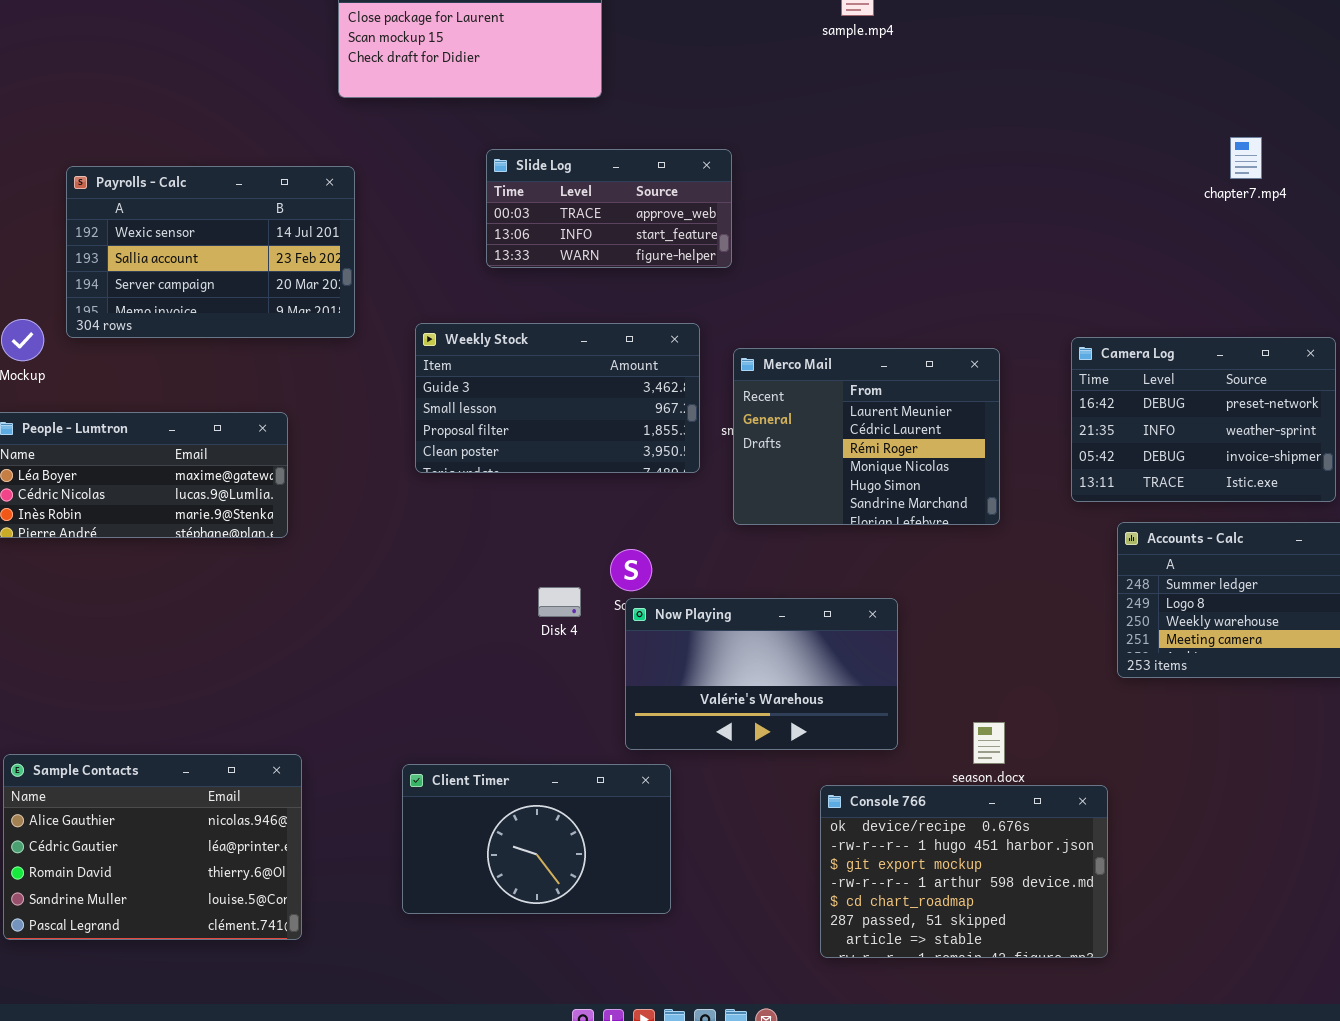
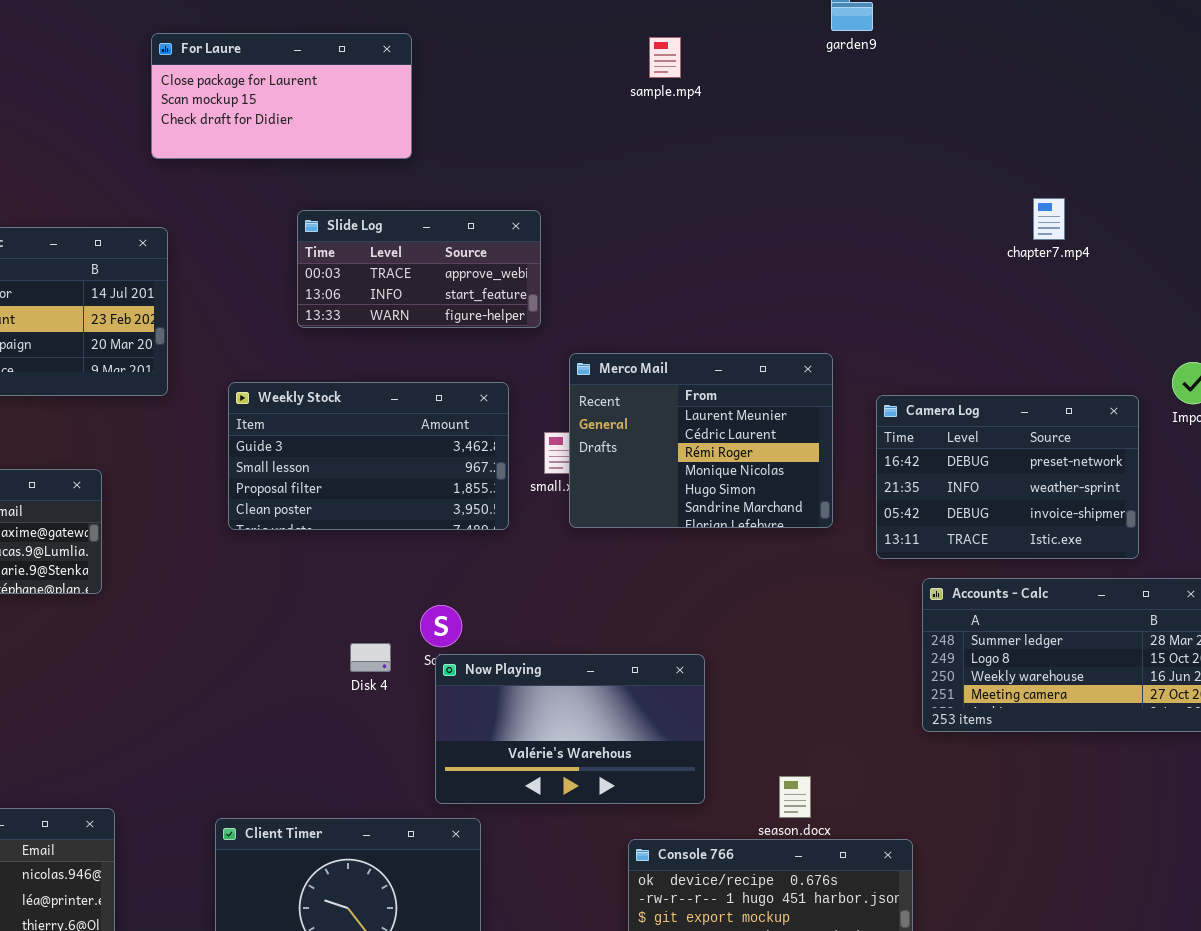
Merco Mail: [733,348,1000,525] -> [569,353,833,528], moved

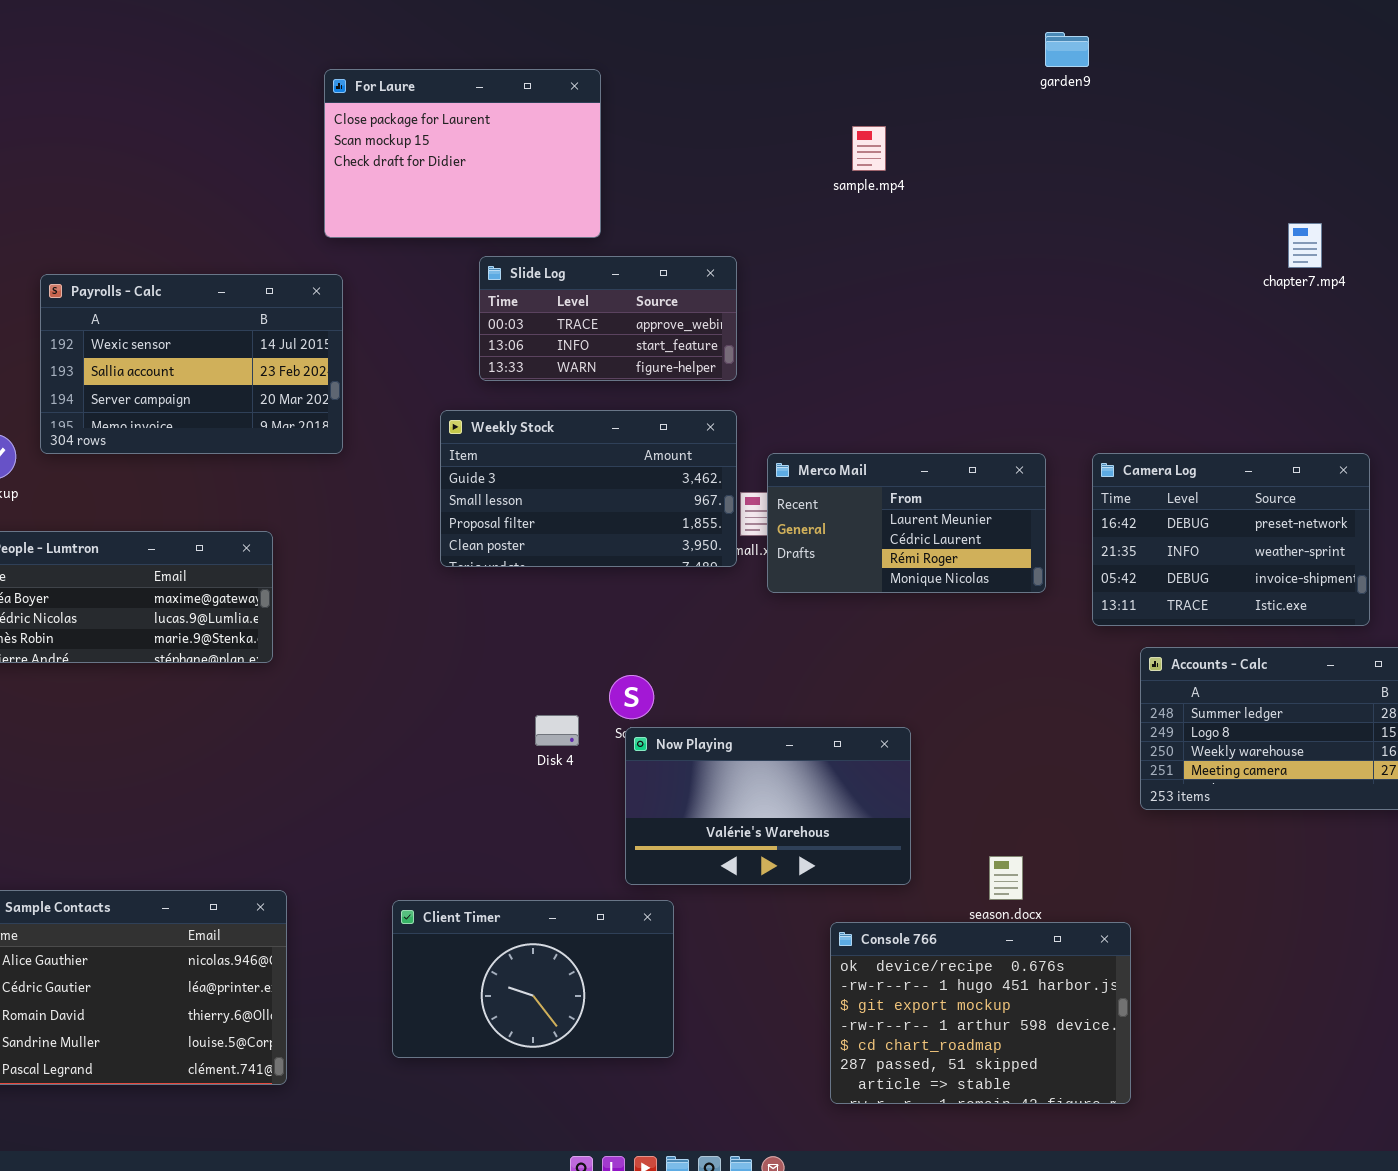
For Laure: [151,33,412,159] -> [324,69,601,238], resized
sample.mp4: [649,37,681,78] -> [852,126,886,171], moved
chapter7.mp4: [1033,198,1065,240] -> [1288,223,1322,268], moved
Merco Mail: [569,353,833,528] -> [767,453,1046,593], resized
Weekly Stock: [228,382,509,530] -> [440,410,737,567], moved

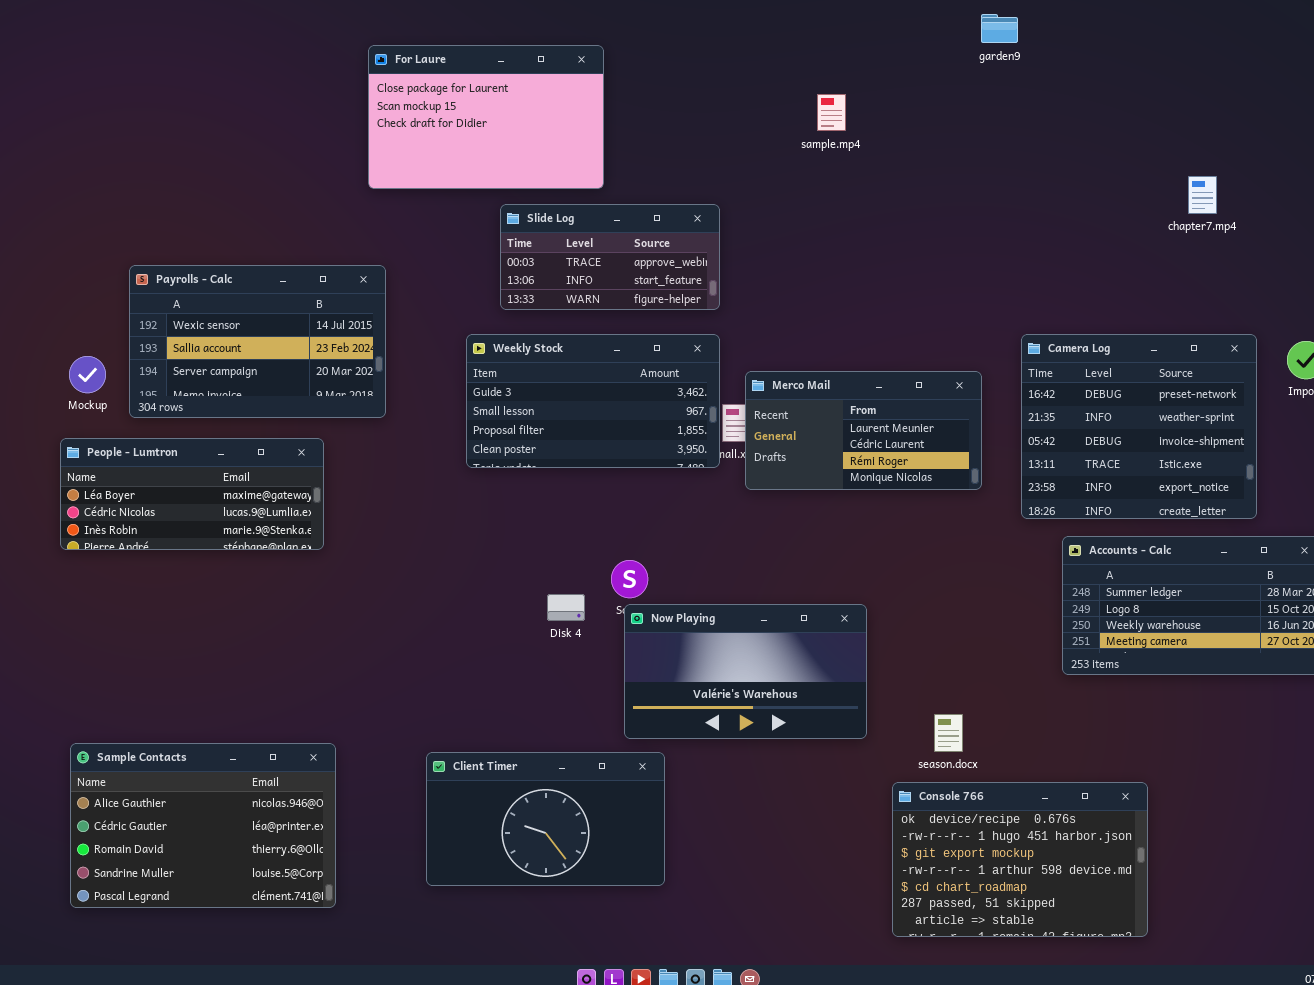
Payrolls - Calc: [40,274,343,454] -> [129,265,386,418], moved
Camera Log: [1092,453,1370,626] -> [1021,334,1257,519], resized
Console 766: [830,922,1131,1104] -> [892,782,1148,937], moved

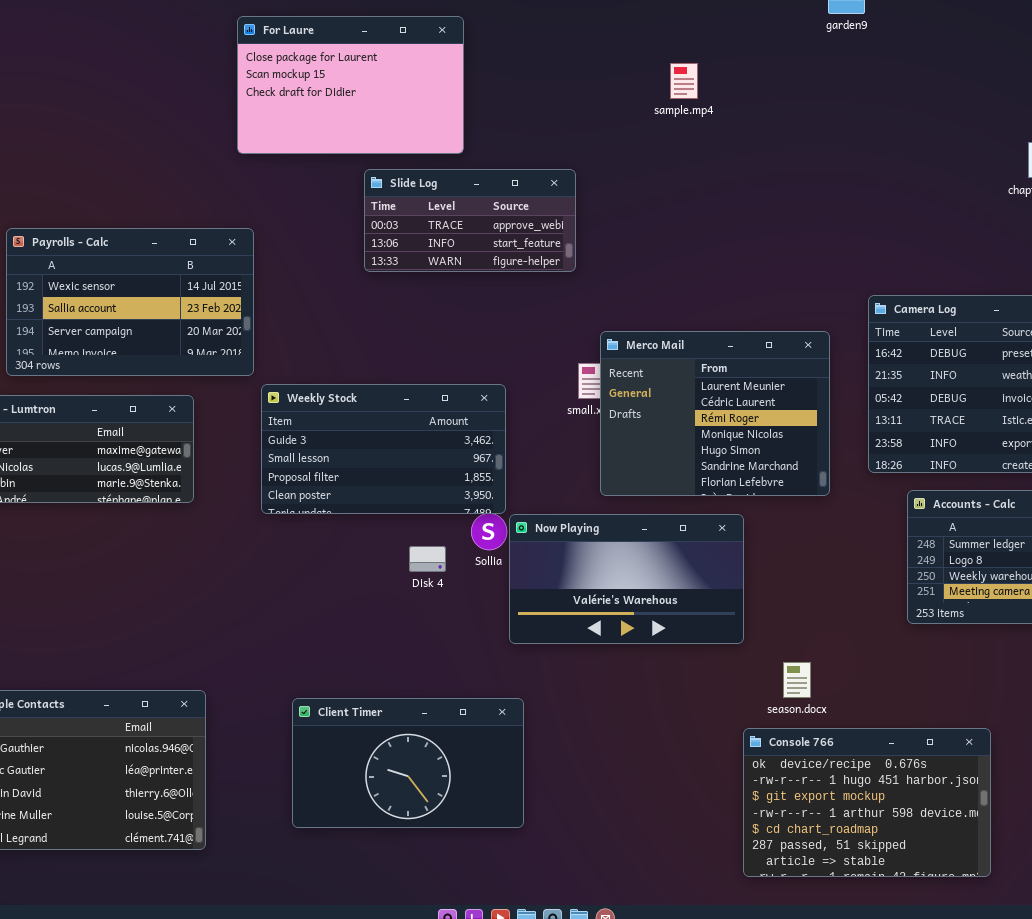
Weekly Stock: [466,334,720,468] -> [261,384,506,514], moved
Merco Mail: [745,371,982,490] -> [600,331,830,496], resized
Now Playing: [624,604,867,739] -> [509,514,744,644], moved

